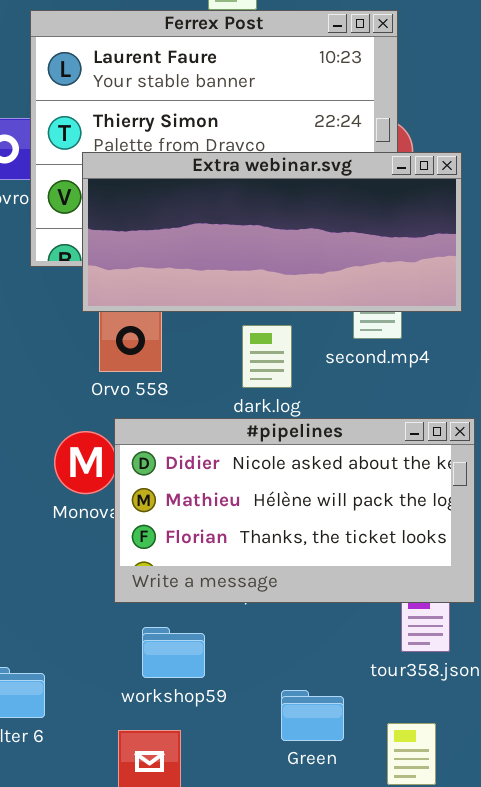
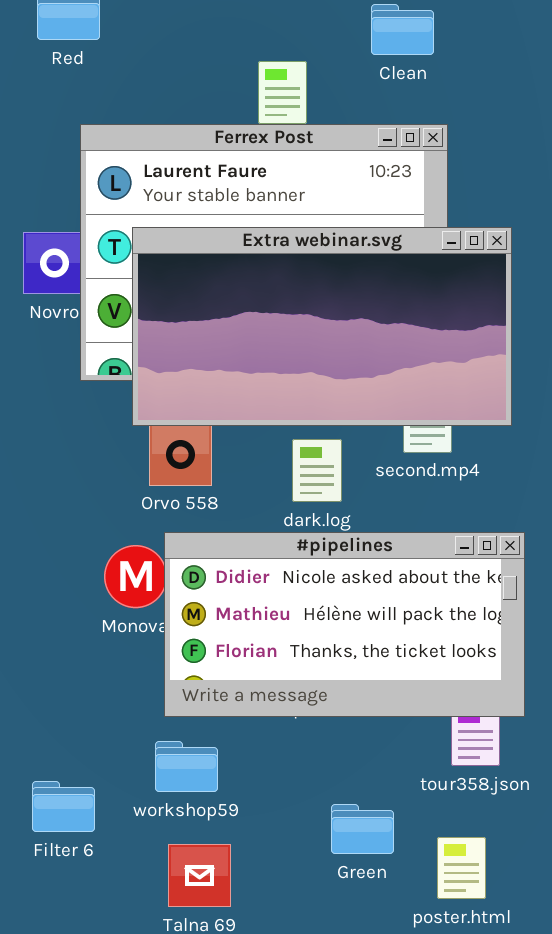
Extra webinar.svg: [82,152,462,312] -> [132,227,512,426], resized
workshop59: [142,627,205,678] -> [155,741,218,792], moved

